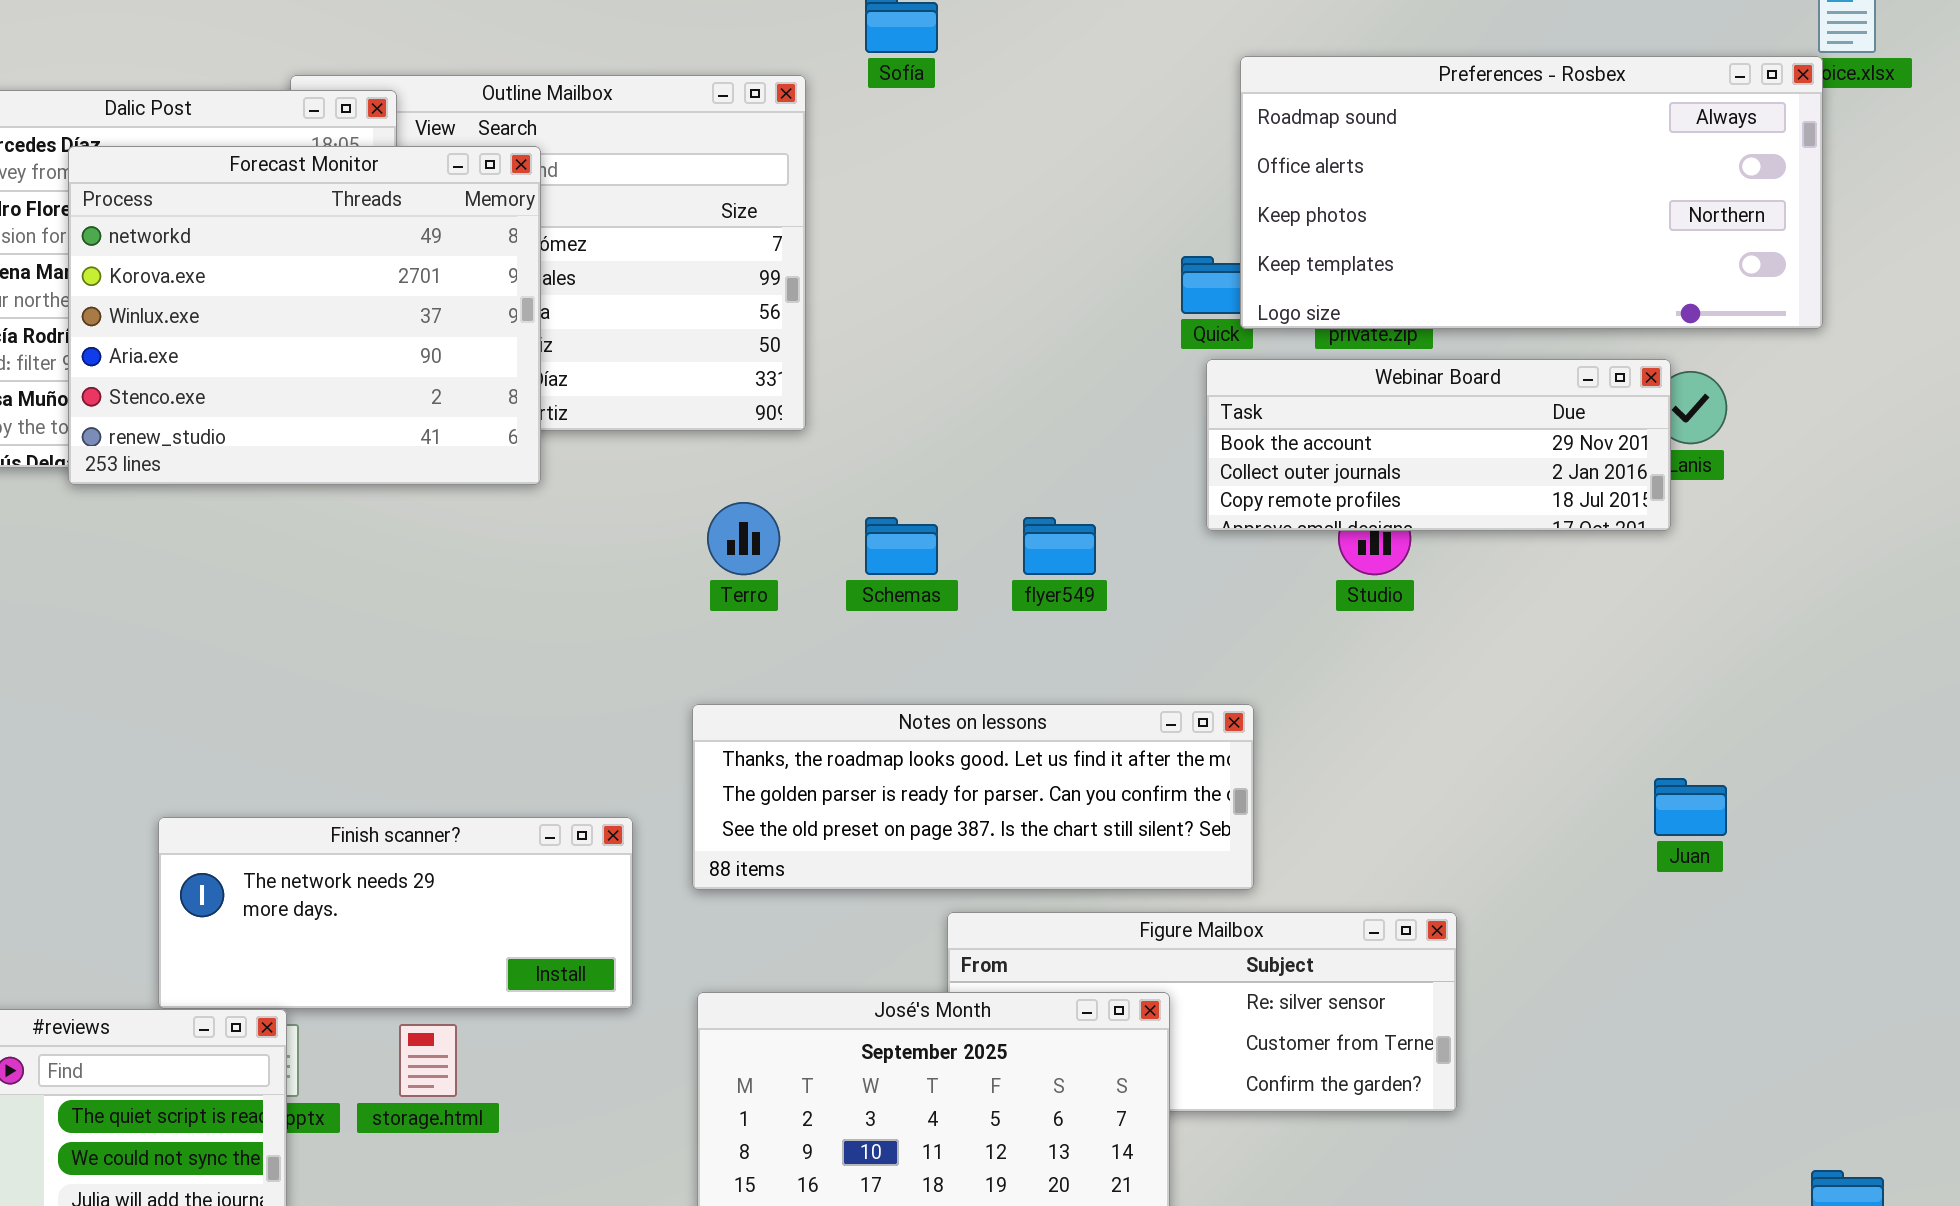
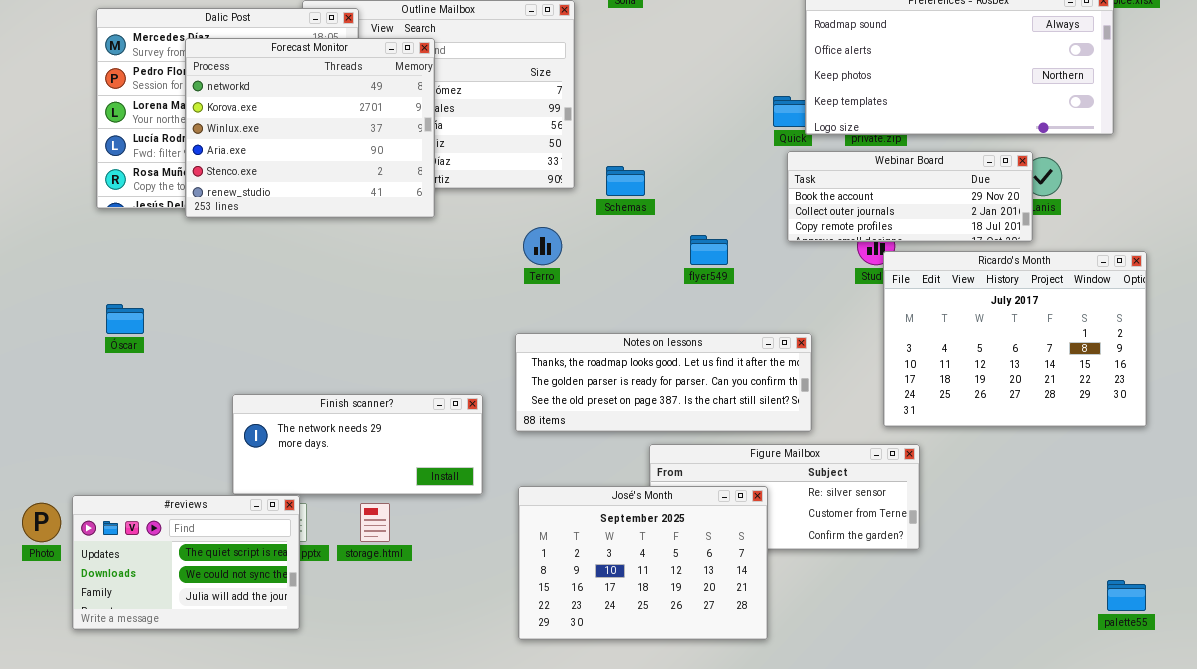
Schemas: [865,517,938,575] -> [606,166,645,196], moved
Ricardo's Month: none -> [883,251,1147,427], opened

